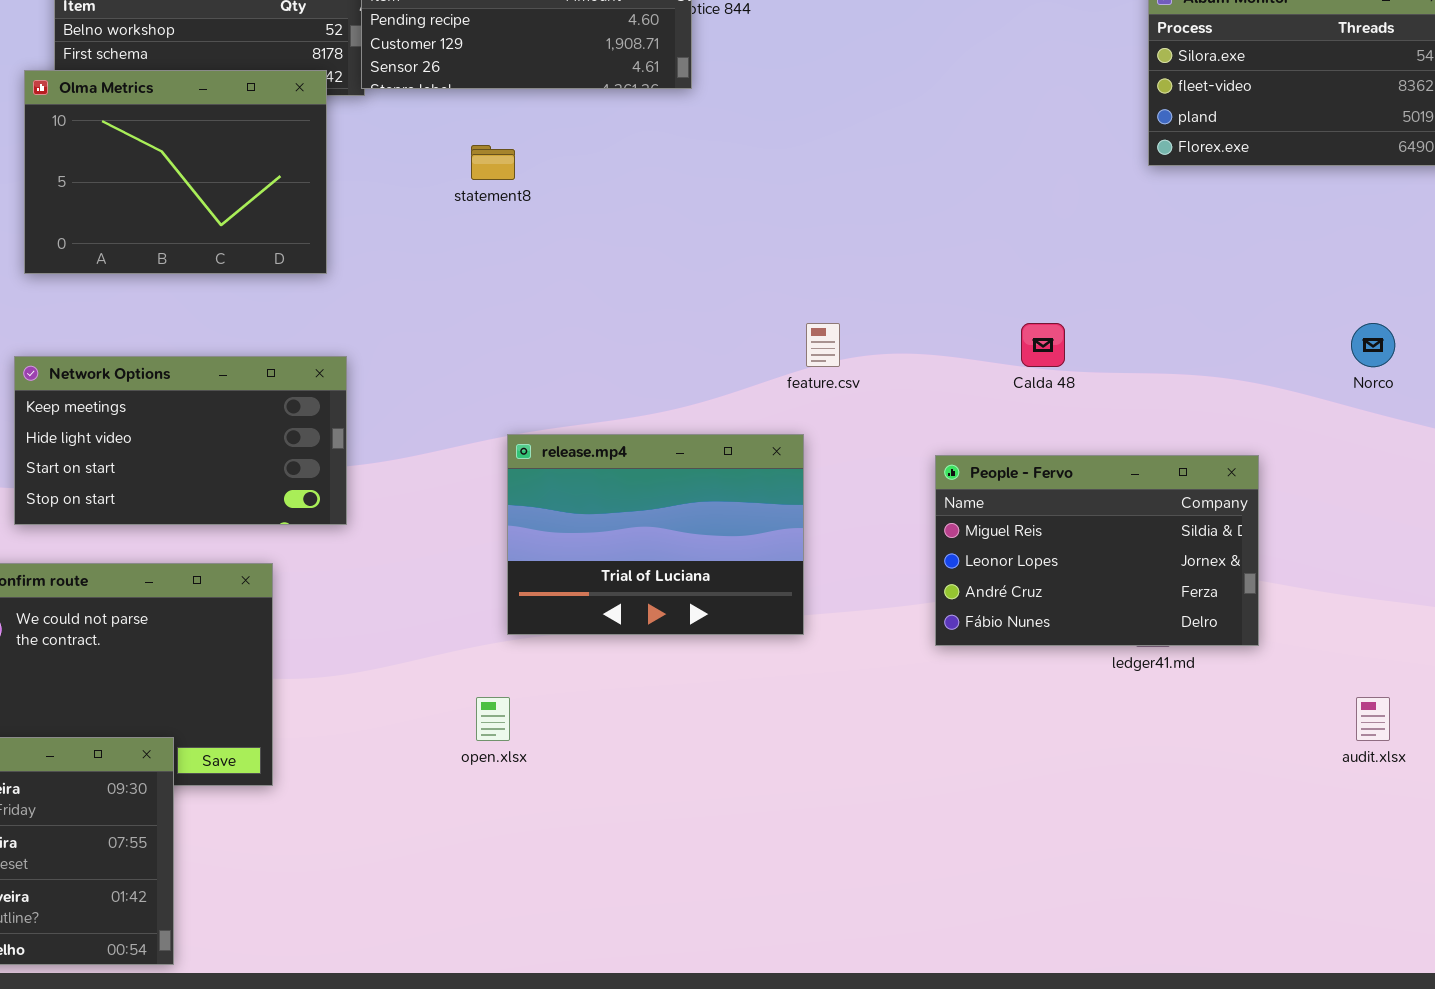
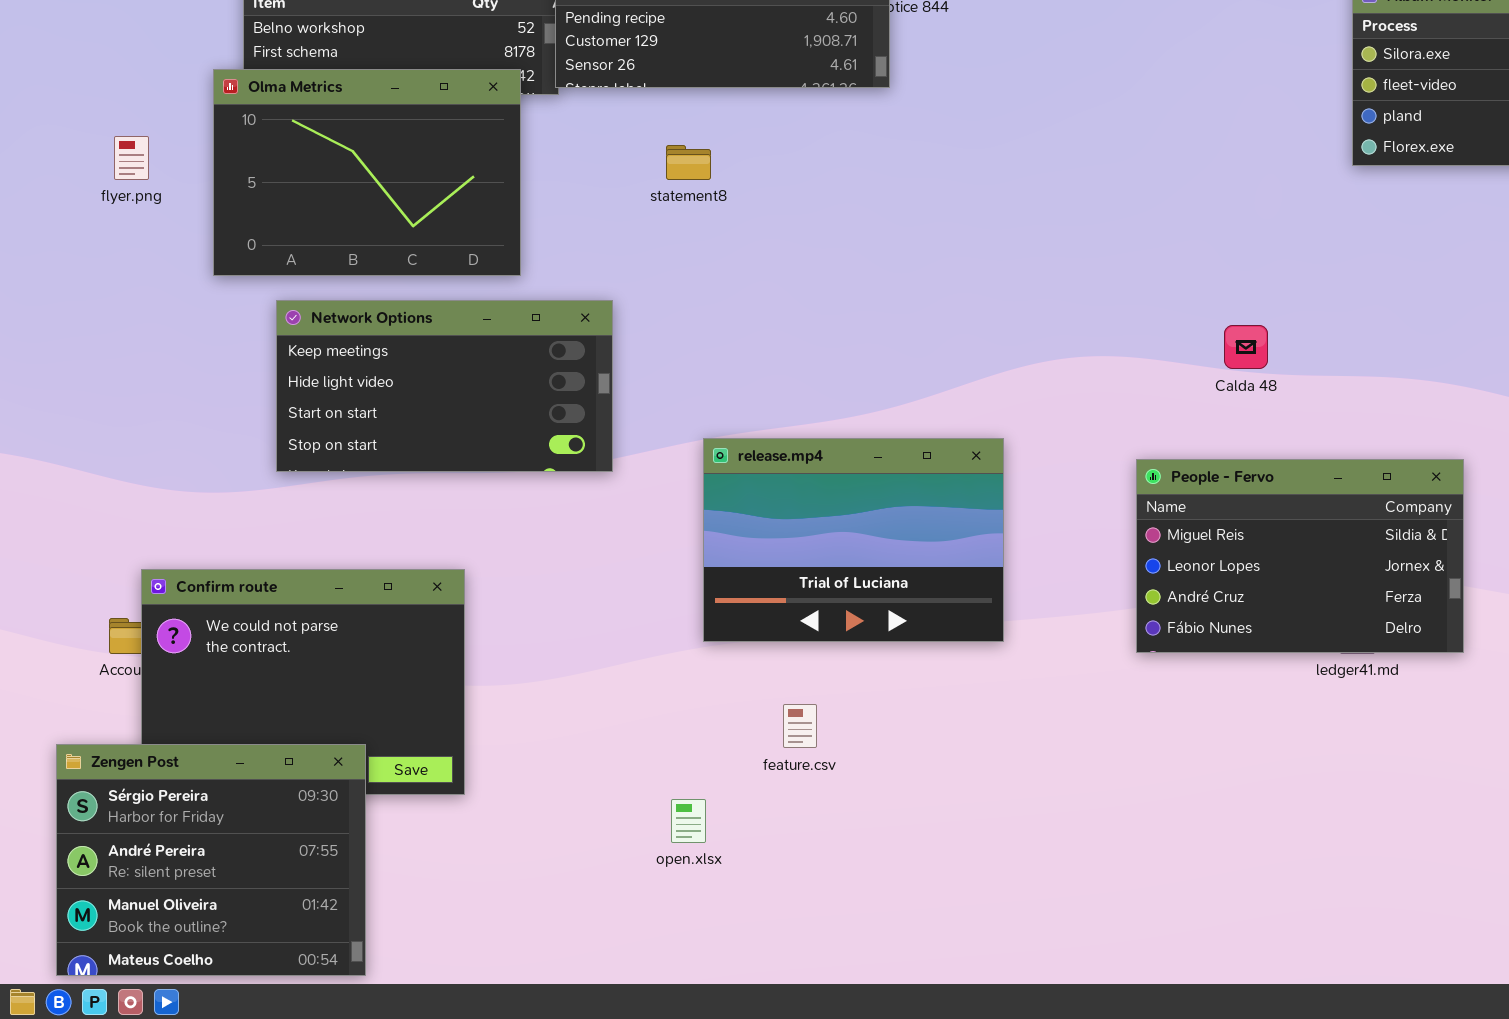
feature.csv: [806,323,840,367] -> [783,704,817,748], moved
Network Options: [14,356,347,525] -> [276,300,613,472], moved
open.xlsx: [476,697,510,741] -> [671,799,706,843], moved

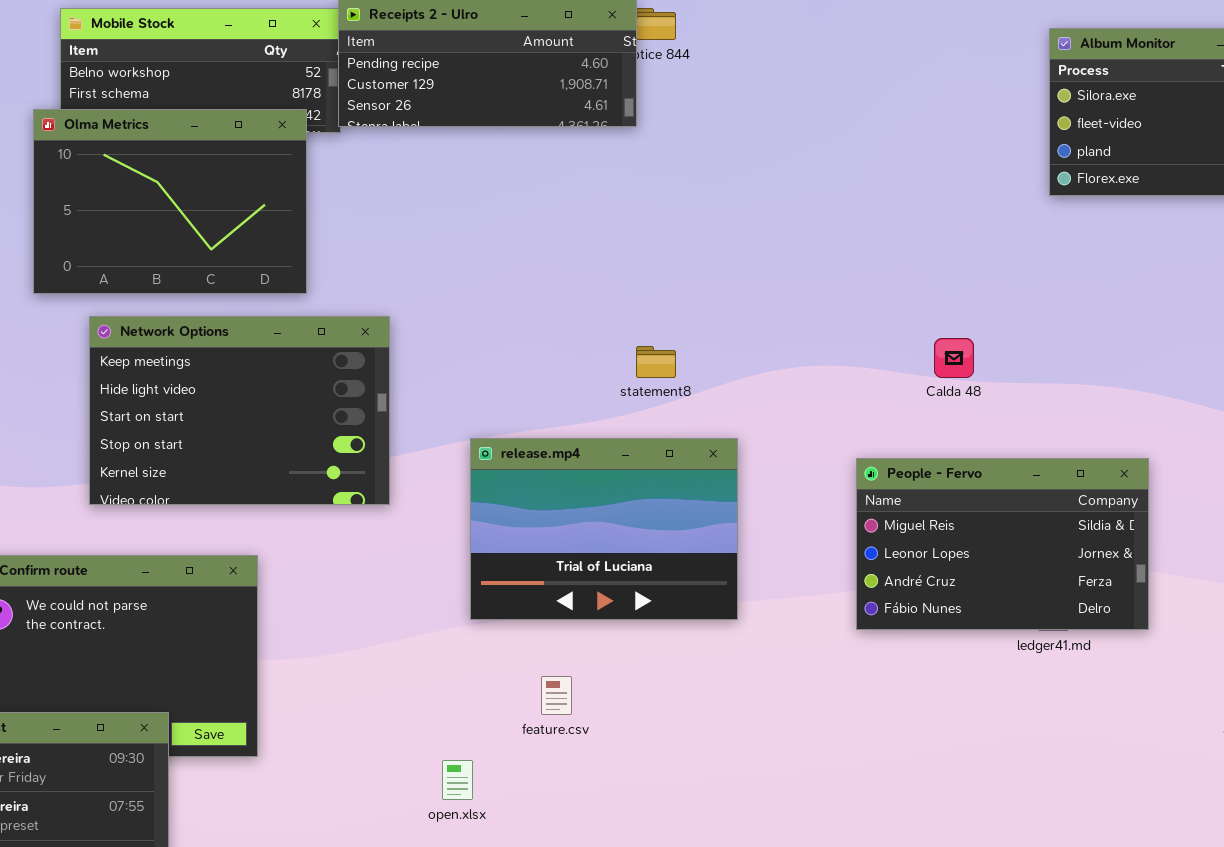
statement8: [666,145,711,180] -> [636,346,676,378], moved
Network Options: [276,300,613,472] -> [89,316,390,505], resized

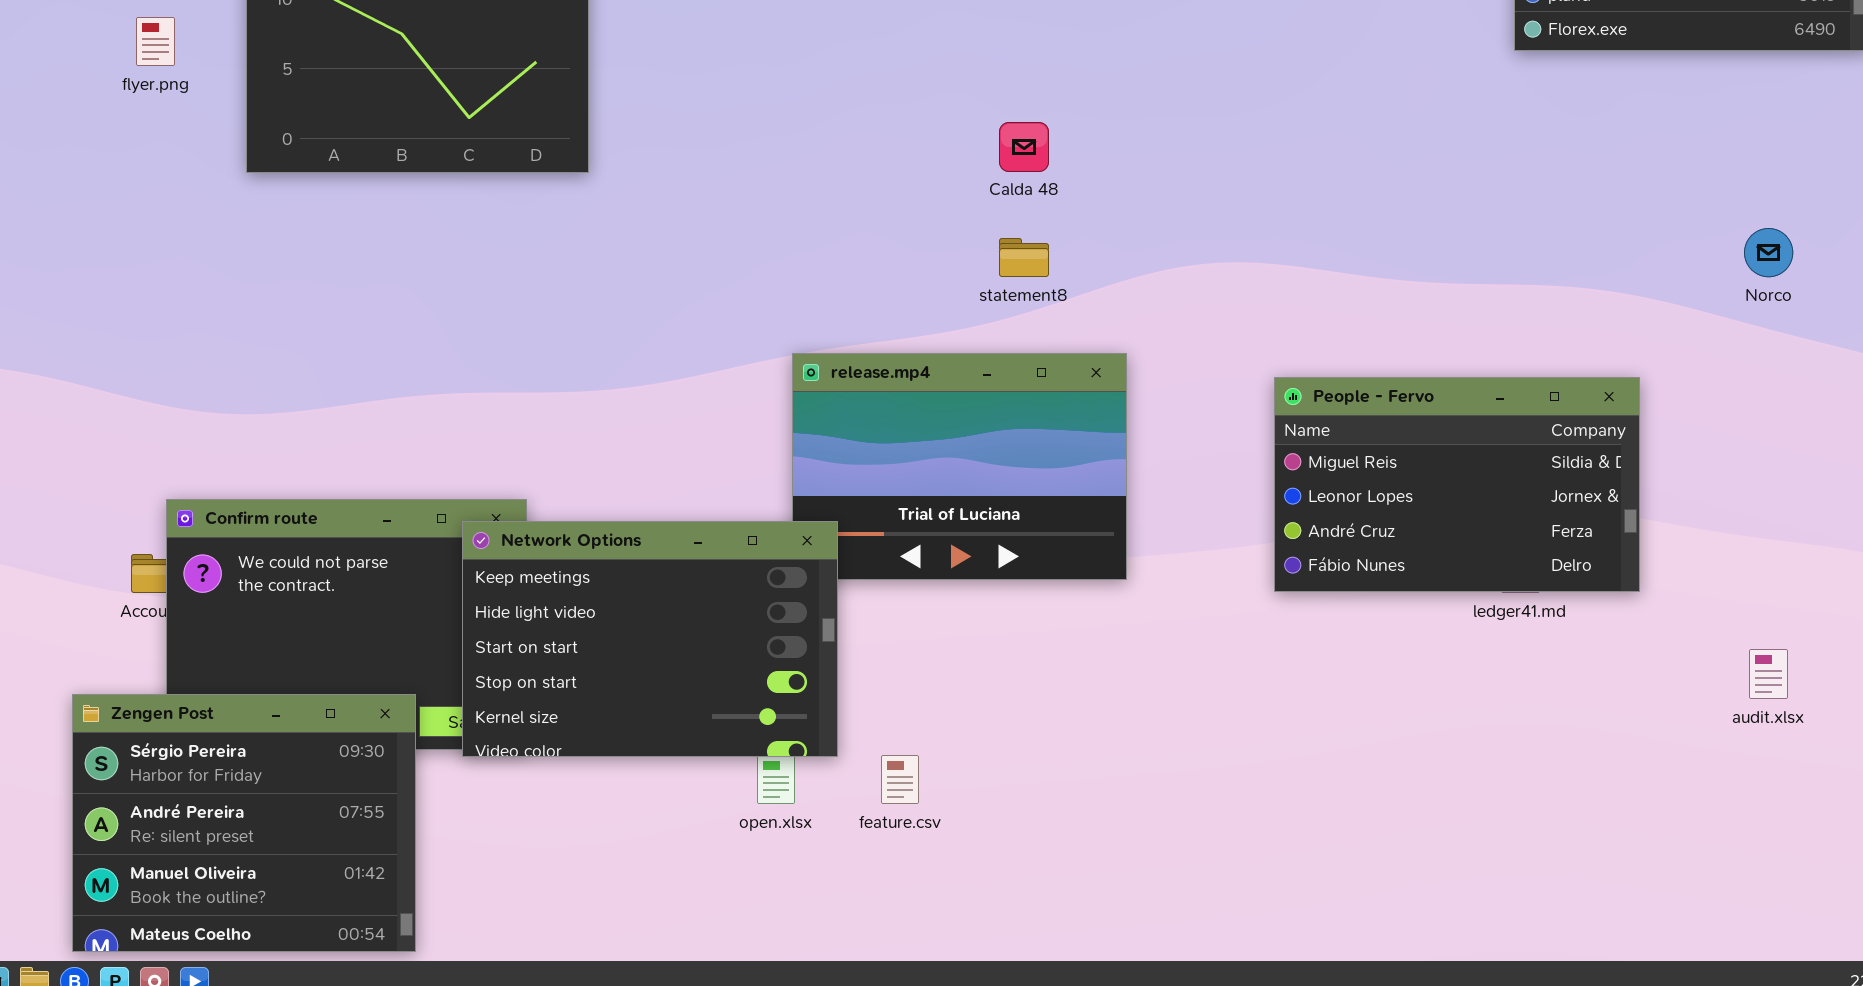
Network Options: [89,316,390,505] -> [462,521,838,757], moved
Calda 48: [934,338,974,378] -> [999,122,1049,172], moved
feature.csv: [541,676,572,715] -> [881,755,919,804], moved

